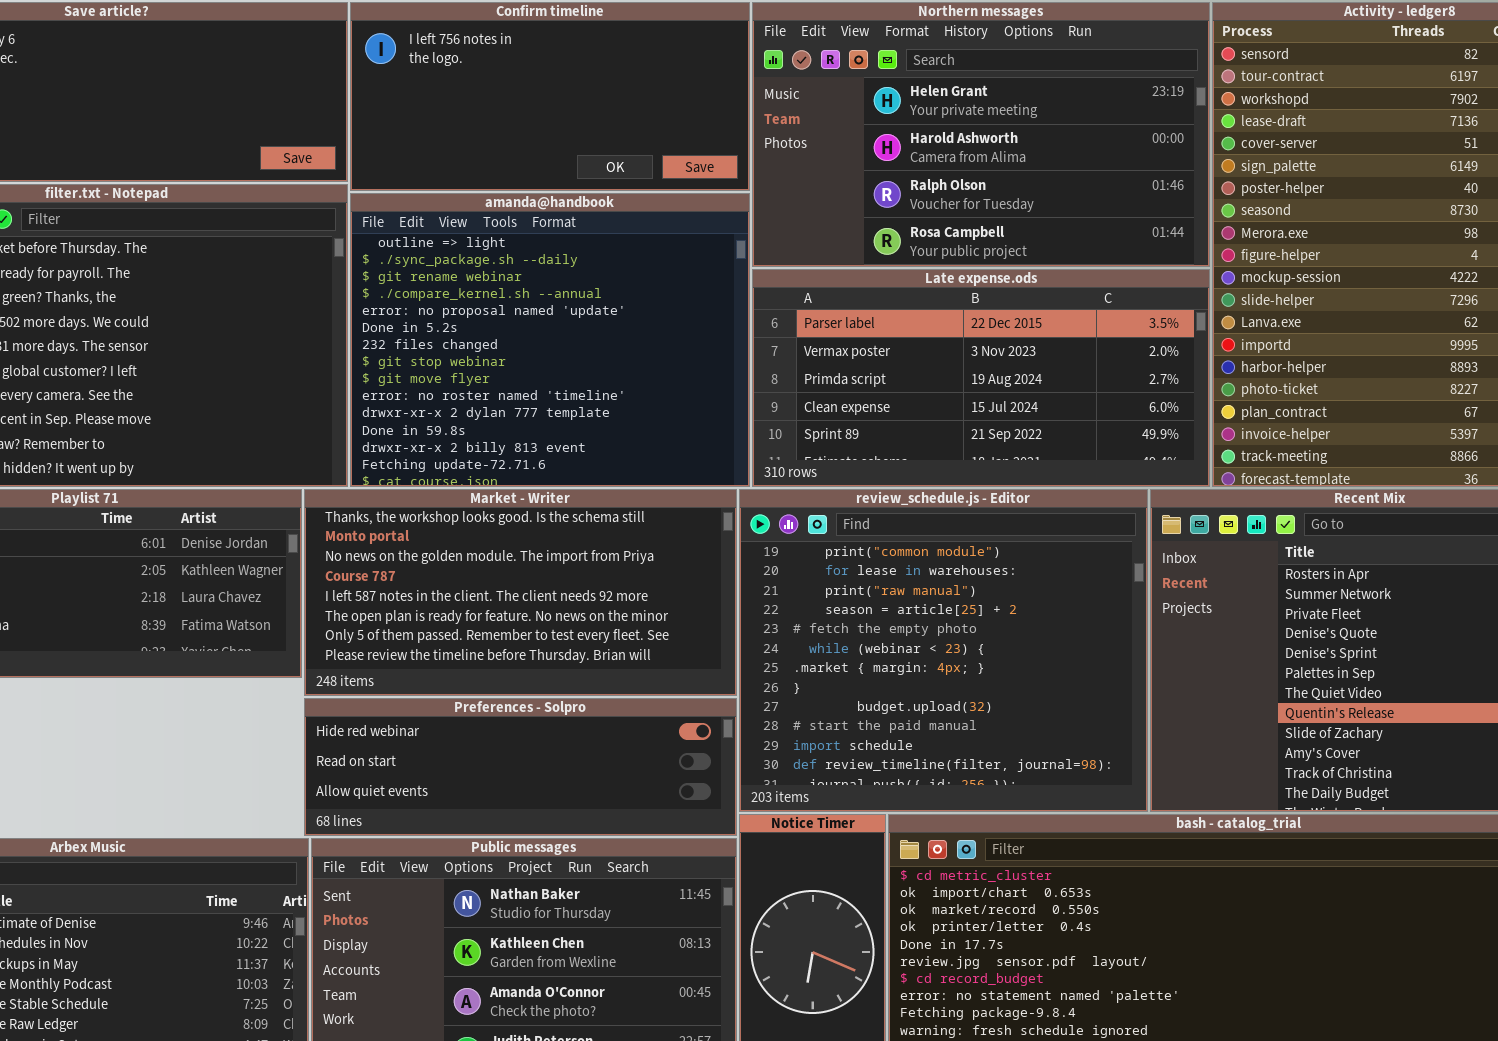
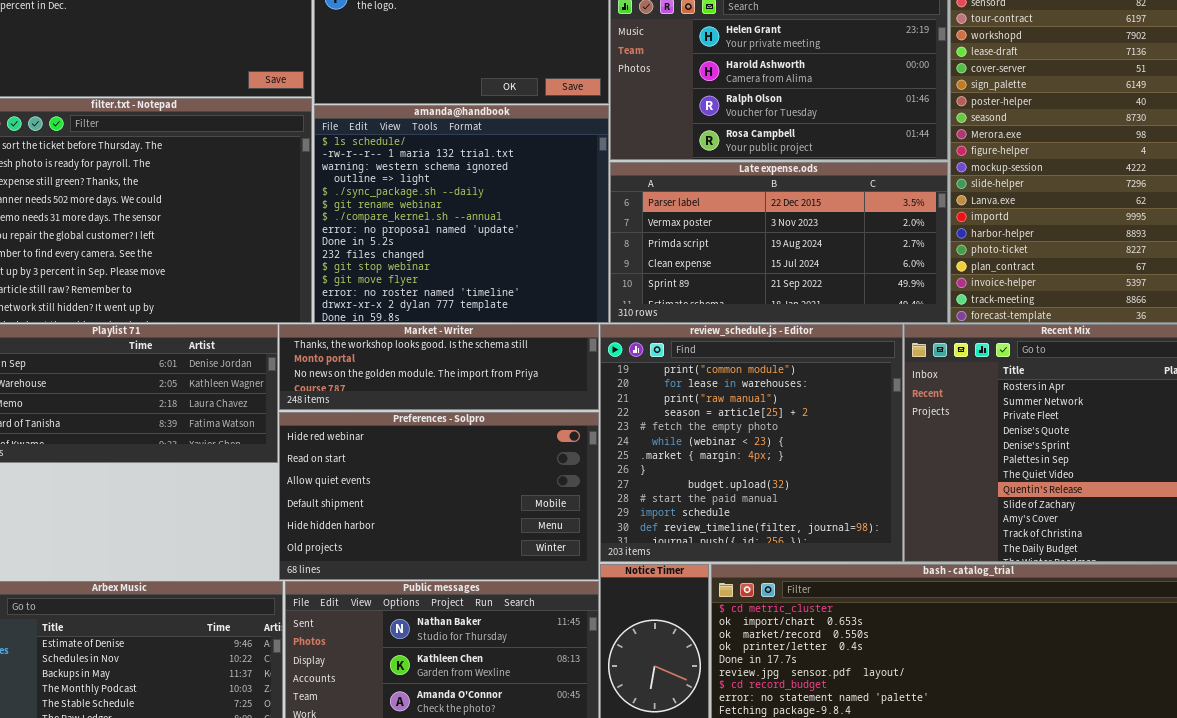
amanda@handbook: [350,193,750,487] -> [314,105,609,323], scrolled up 3 rows
Market - Writer: [304,489,737,696] -> [279,324,599,410], resized
Preferences - Solpro: [304,698,737,836] -> [279,412,599,580], resized

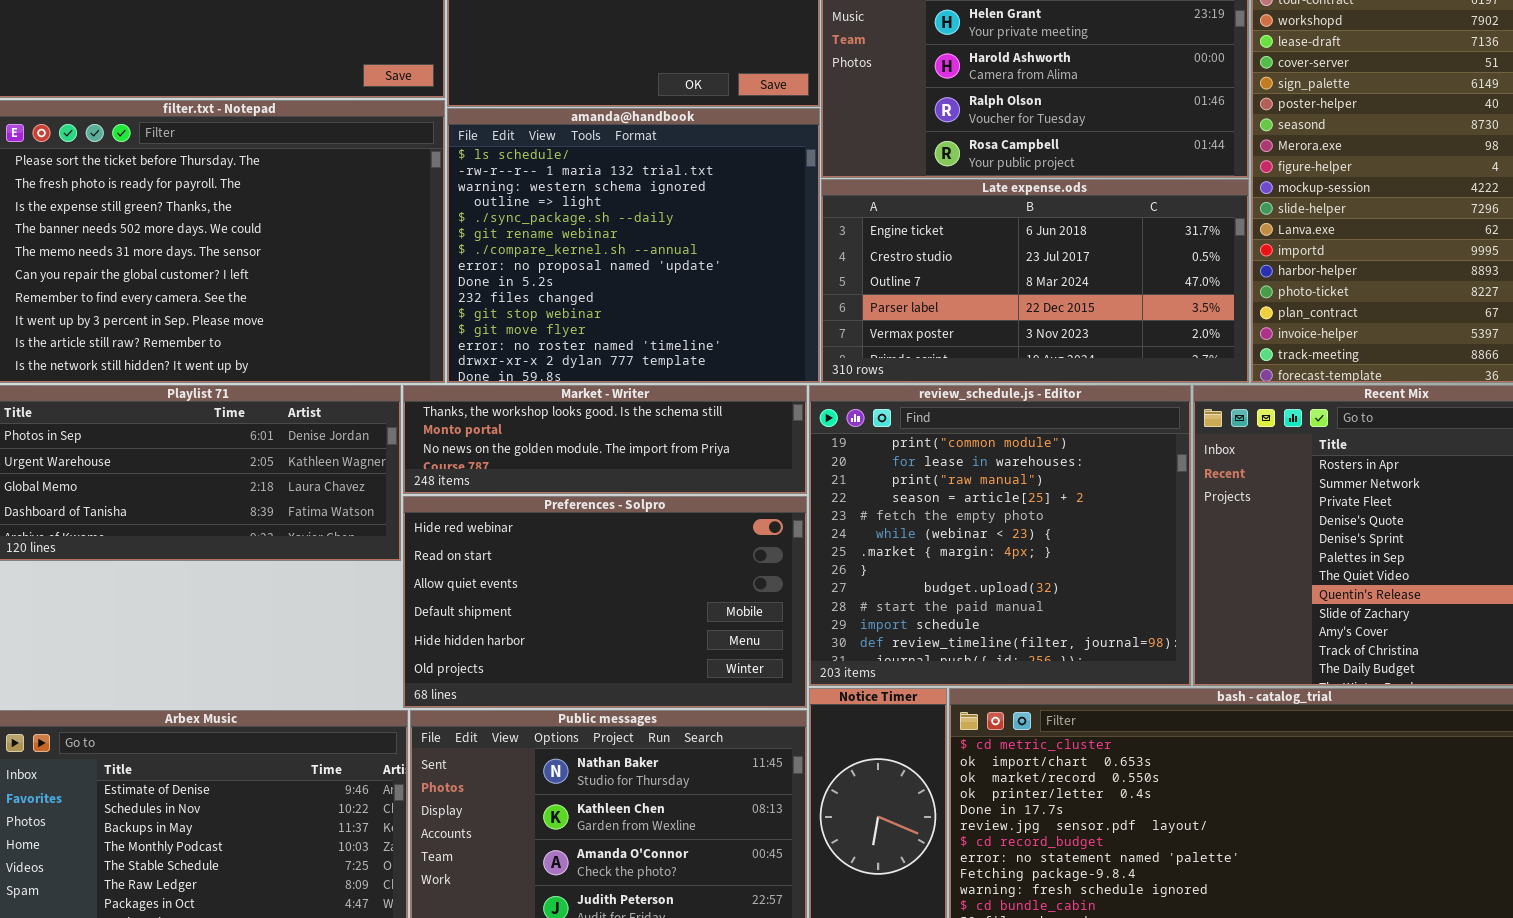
Late expense.ods: [610,162,948,323] -> [821,179,1249,383], scrolled up 3 rows

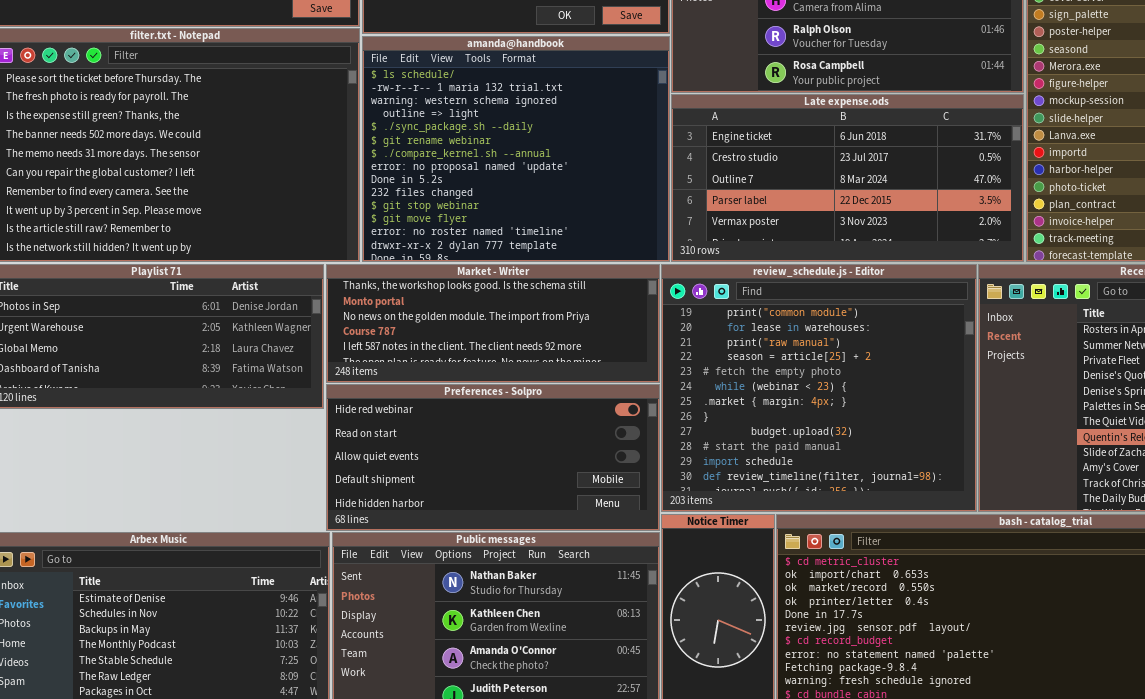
Market - Writer: [403,385,807,494] -> [326,264,660,383], resized
Preferences - Solpro: [403,496,807,708] -> [326,384,660,531], resized

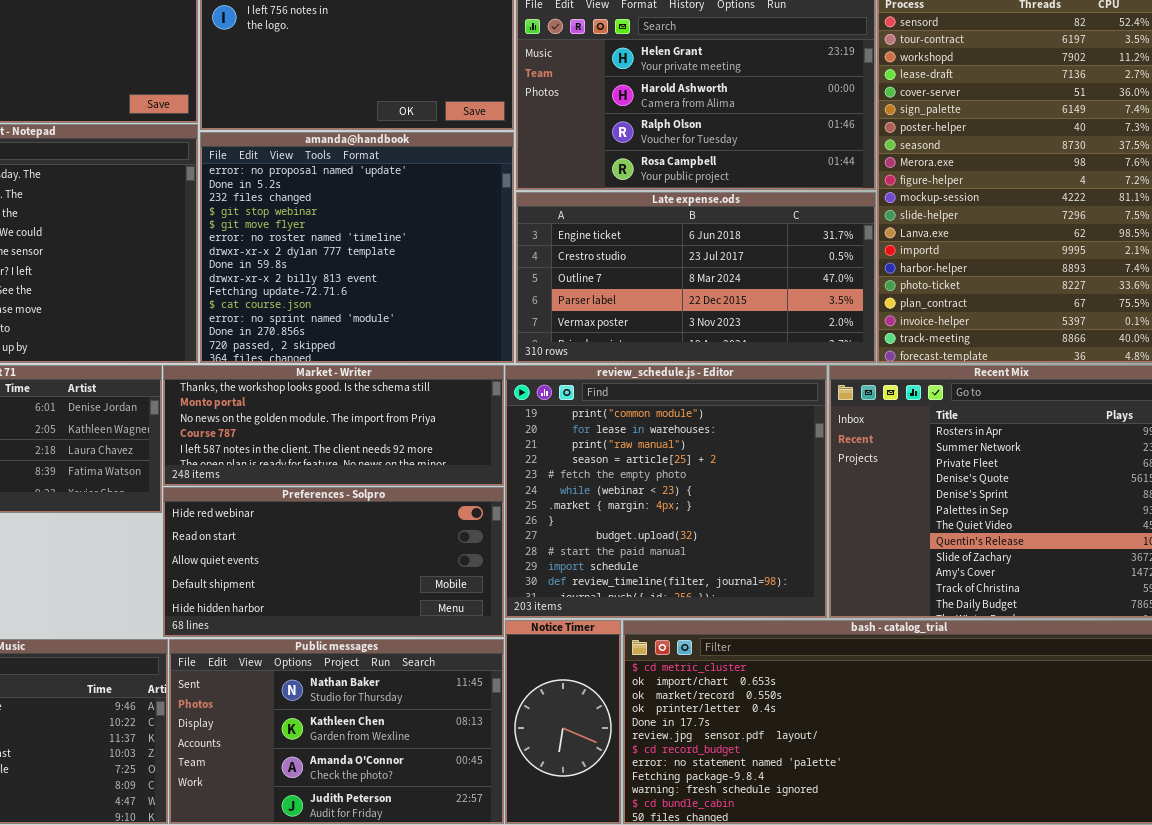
amanda@handbook: [362,36,670,262] -> [200,132,514,363], scrolled down 7 rows

